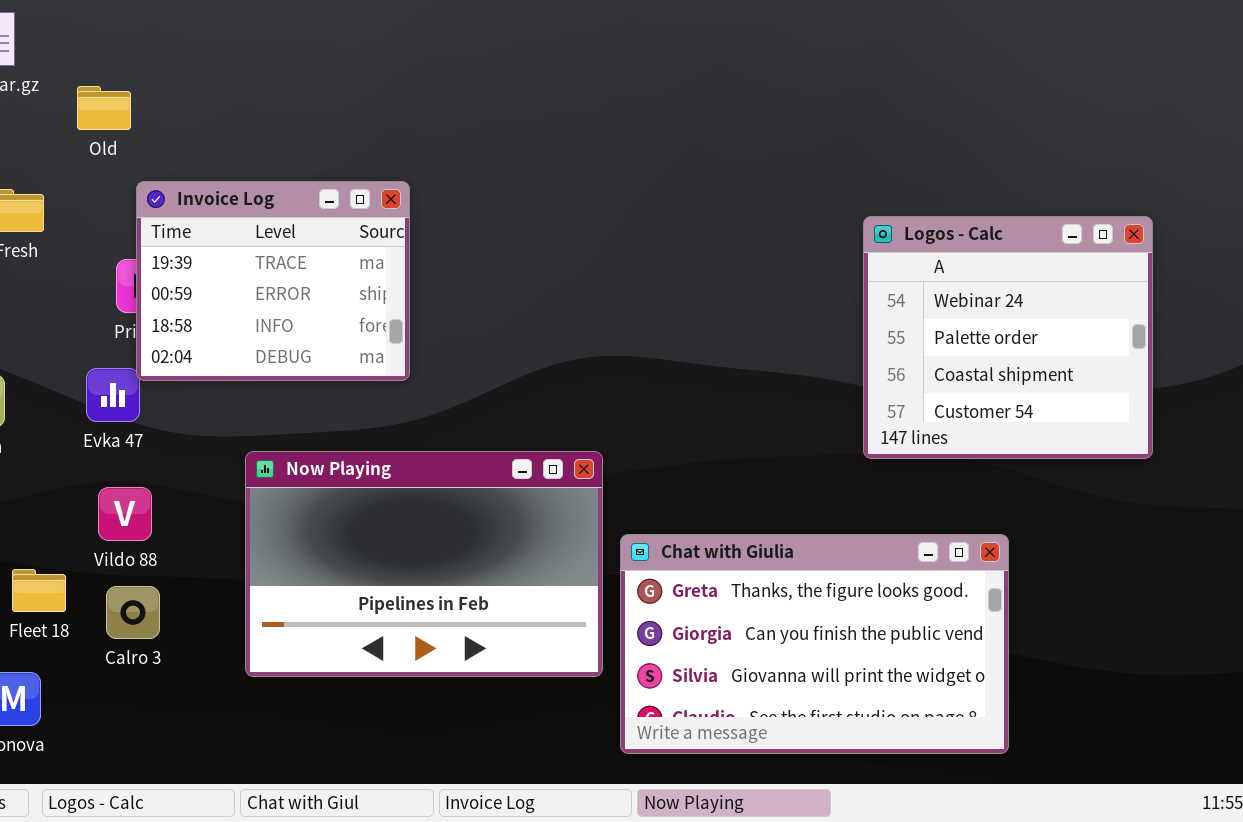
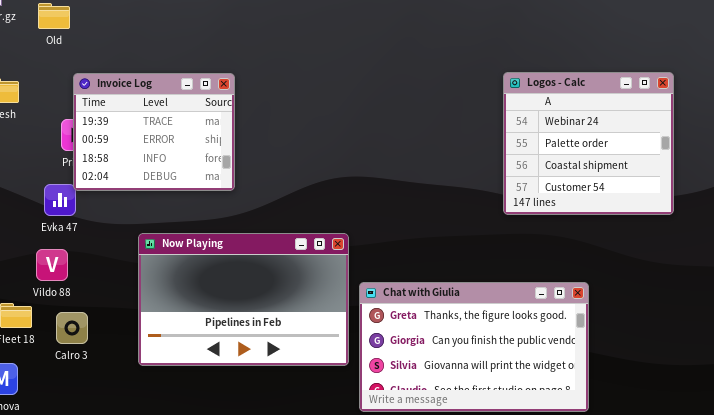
Old: [77,86,131,130] -> [38,3,70,29], moved
Logos - Calc: [863,216,1153,459] -> [503,72,674,215], moved
Vildo 88: [98,487,152,541] -> [36,249,68,281], moved

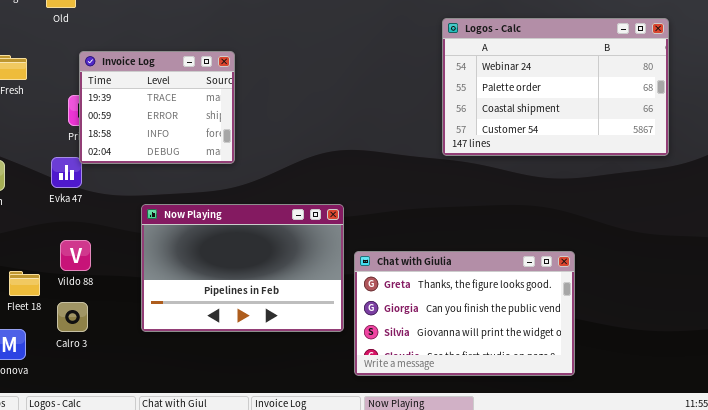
Logos - Calc: [503,72,674,215] -> [442,18,669,156], moved, resized
Vildo 88: [36,249,68,281] -> [60,240,91,271], moved
Calro 3: [56,312,88,344] -> [57,302,88,332], moved

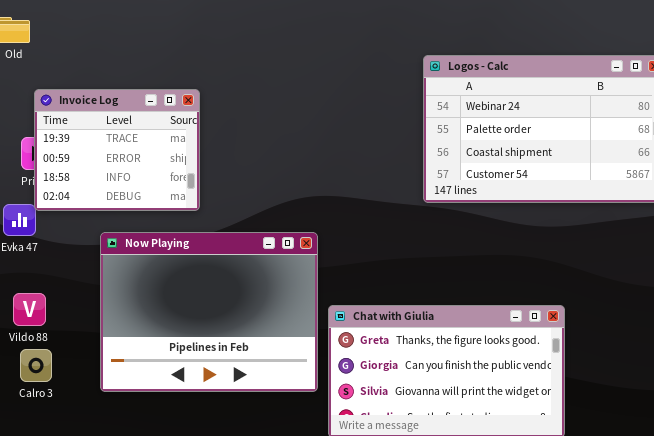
Now Playing: [141,204,344,332] -> [100,232,318,392], resized
Calro 3: [57,302,88,332] -> [20,349,52,382], moved

